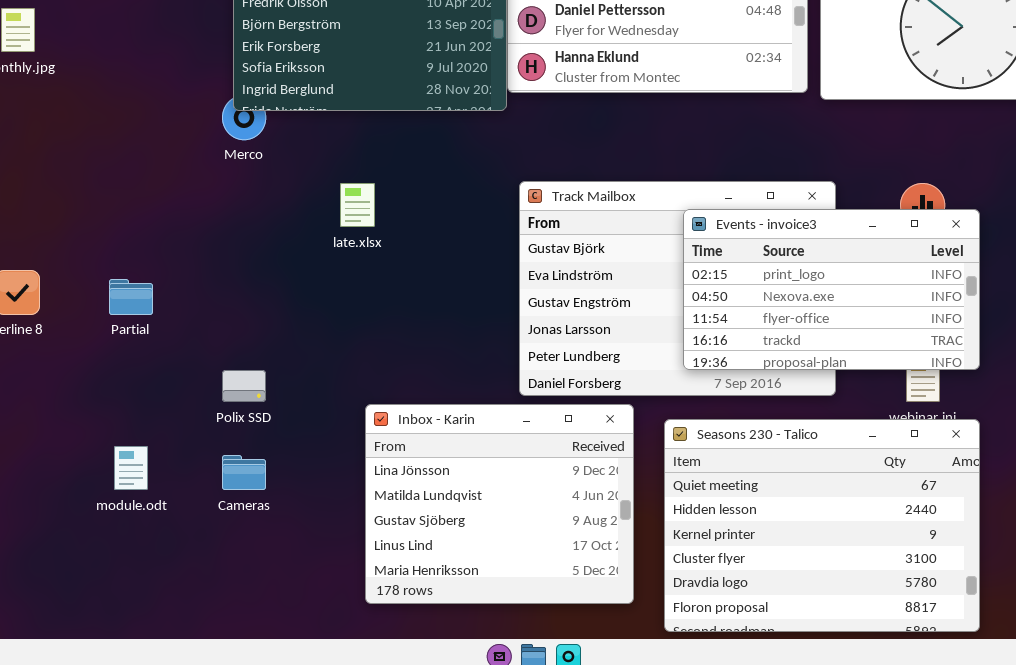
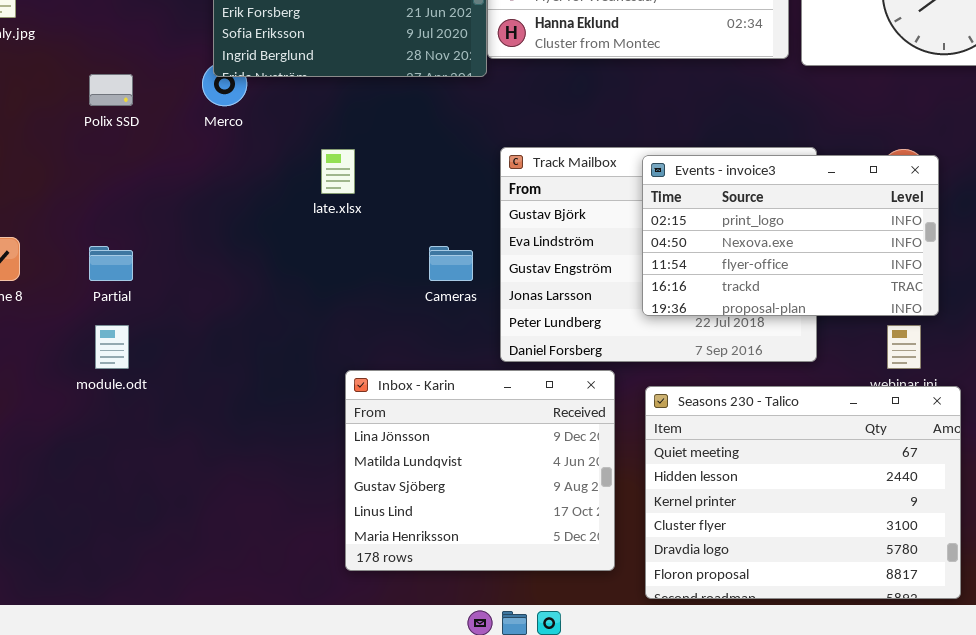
Events - invoice3: [683,209,980,370] -> [642,155,939,316], moved
Polix SSD: [222,370,266,402] -> [89,74,133,106], moved
module.odt: [114,446,148,490] -> [95,325,129,369], moved
Cameras: [222,455,266,490] -> [429,246,473,281], moved

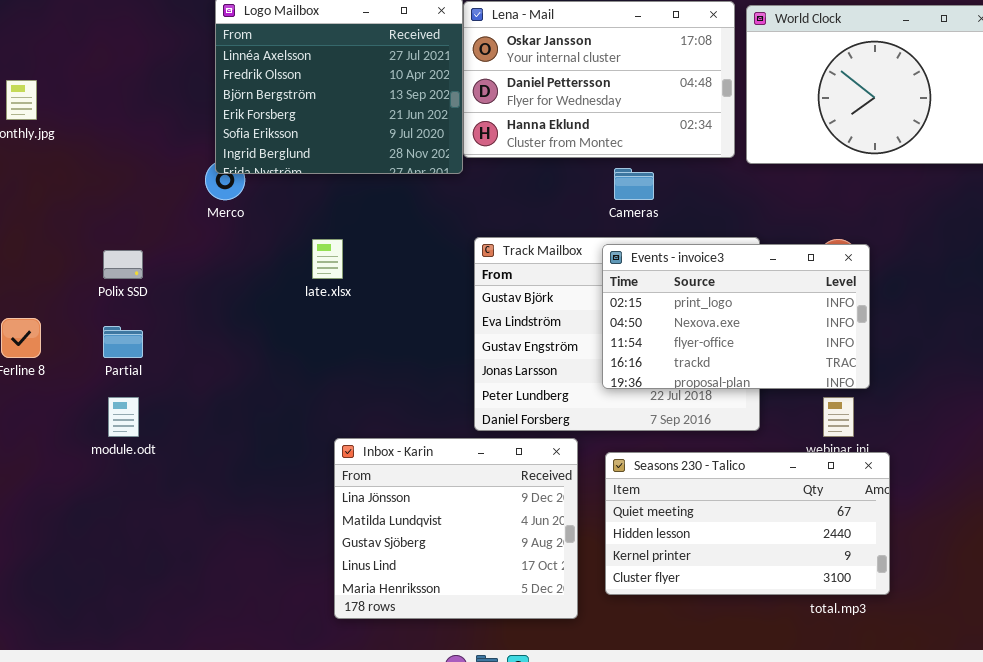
Polix SSD: [89,74,133,106] -> [103,250,143,279], moved
Cameras: [429,246,473,281] -> [614,168,654,200], moved
Seasons 230 - Talico: [645,386,961,599] -> [605,452,890,595], resized

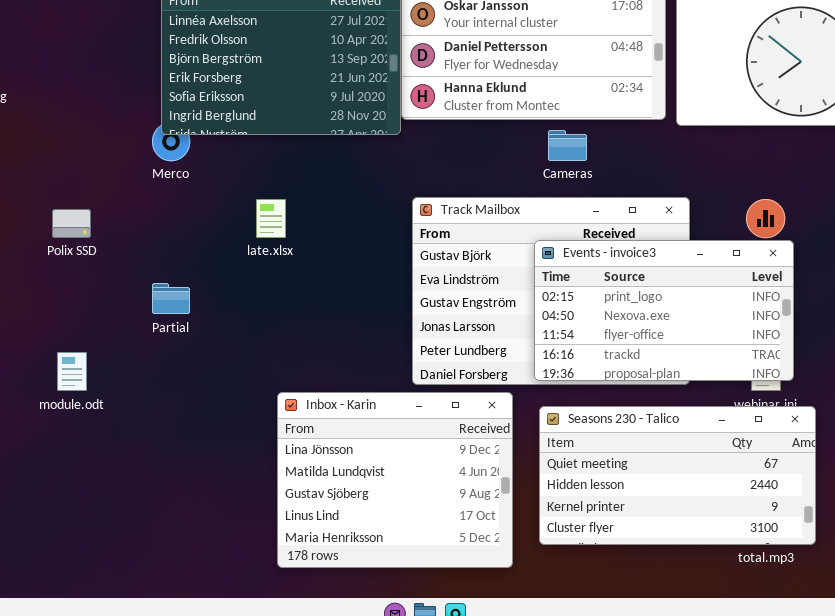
Events - invoice3: [602,244,870,389] -> [534,240,794,381], moved
Partial: [103,326,143,358] -> [152,283,190,314], moved

